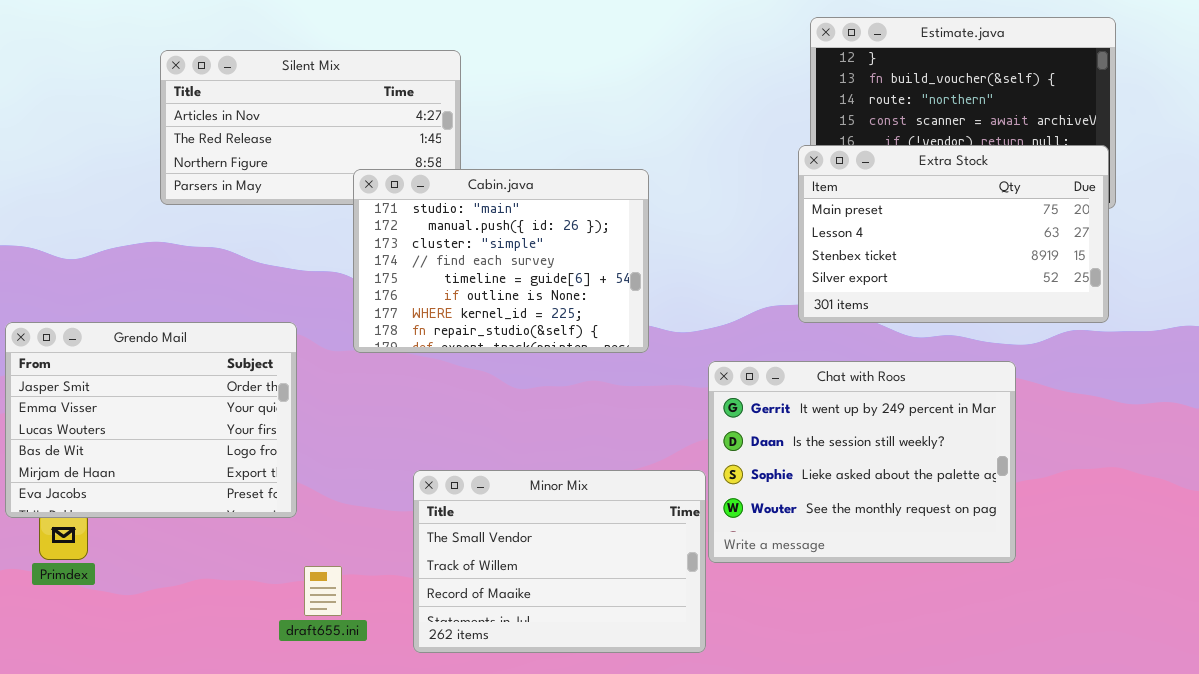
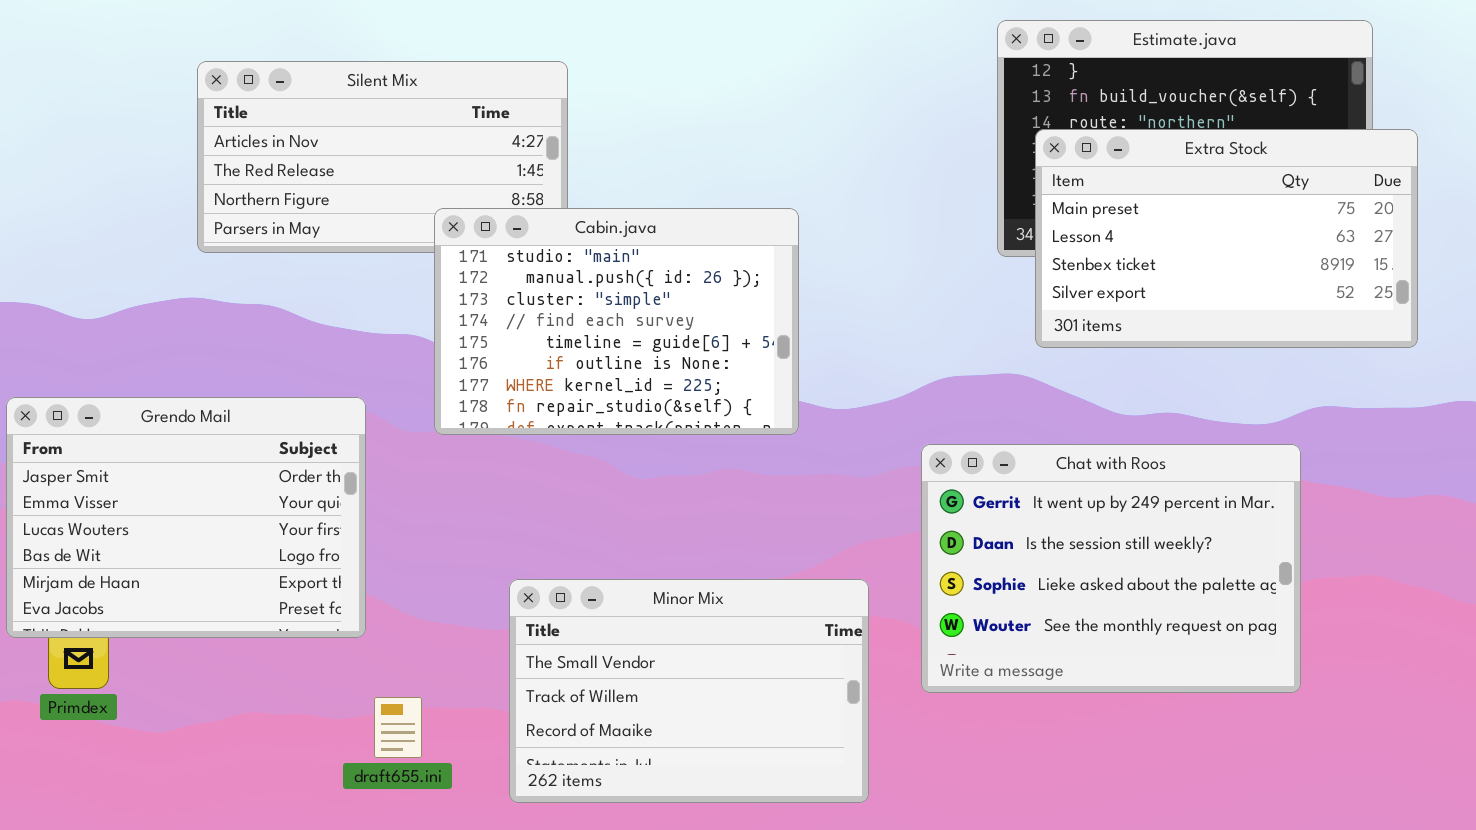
Extra Stock: [798,145,1109,323] -> [1035,129,1418,348], moved
Chat with Roos: [708,361,1016,563] -> [921,444,1301,693], moved

